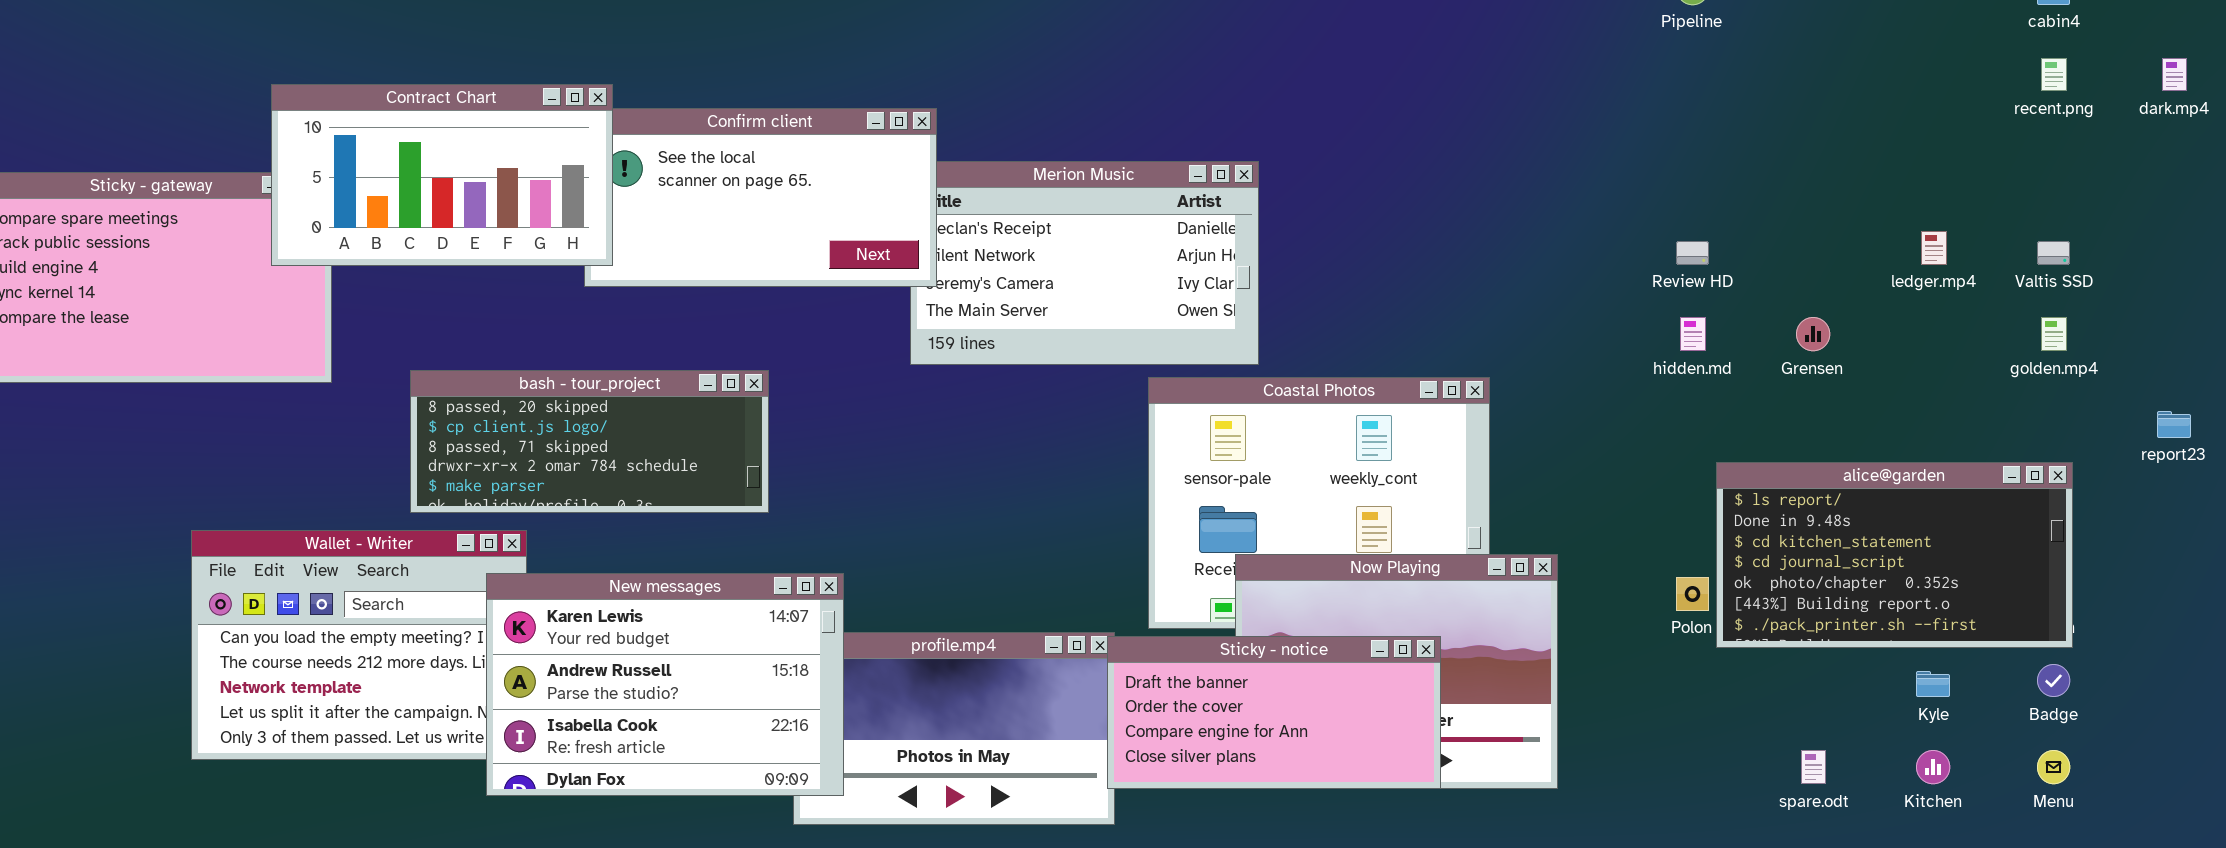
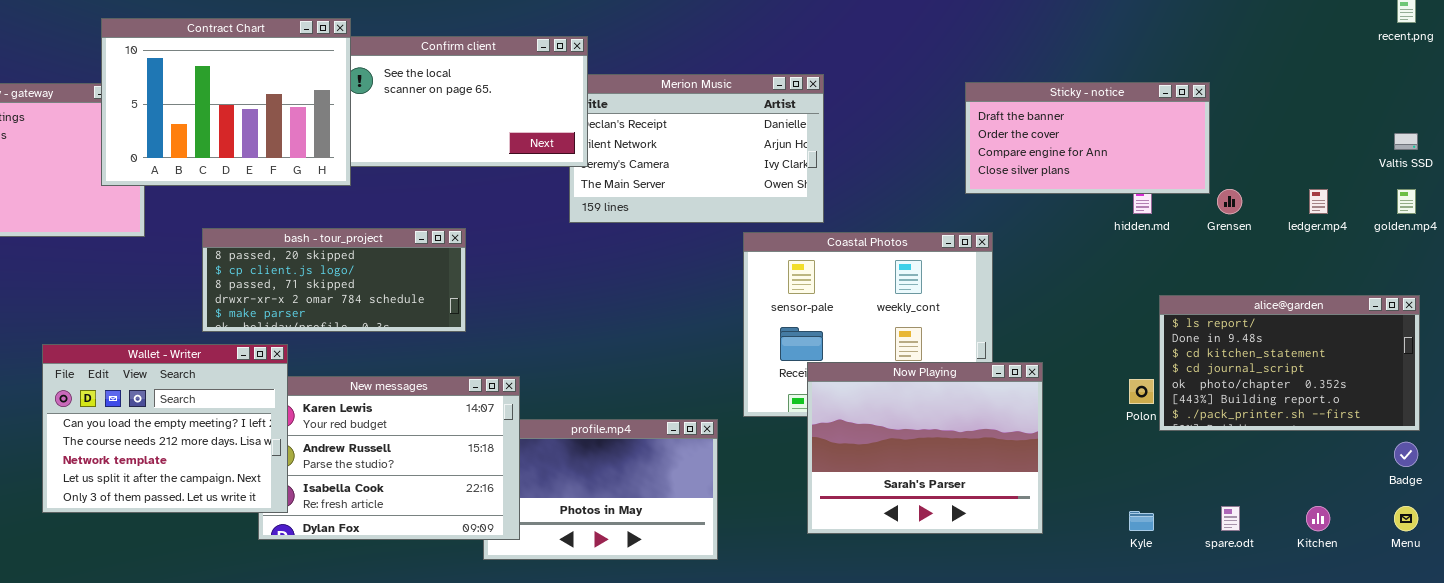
Contract Chart: [271,84,613,266] -> [101,18,351,186], resized
ledger.mp4: [1921,231,1947,265] -> [1309,189,1328,214], moved
Wallet - Writer: [191,530,527,760] -> [42,344,288,513], raised
Sticky - notice: [1107,636,1441,789] -> [965,82,1210,194], moved
Kyle: [1916,671,1950,697] -> [1129,511,1154,531], moved

